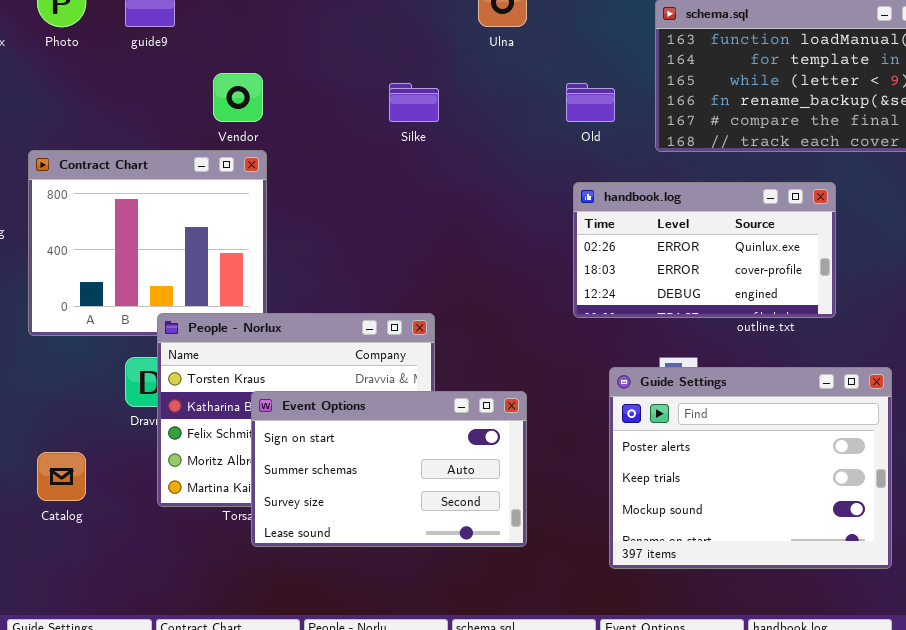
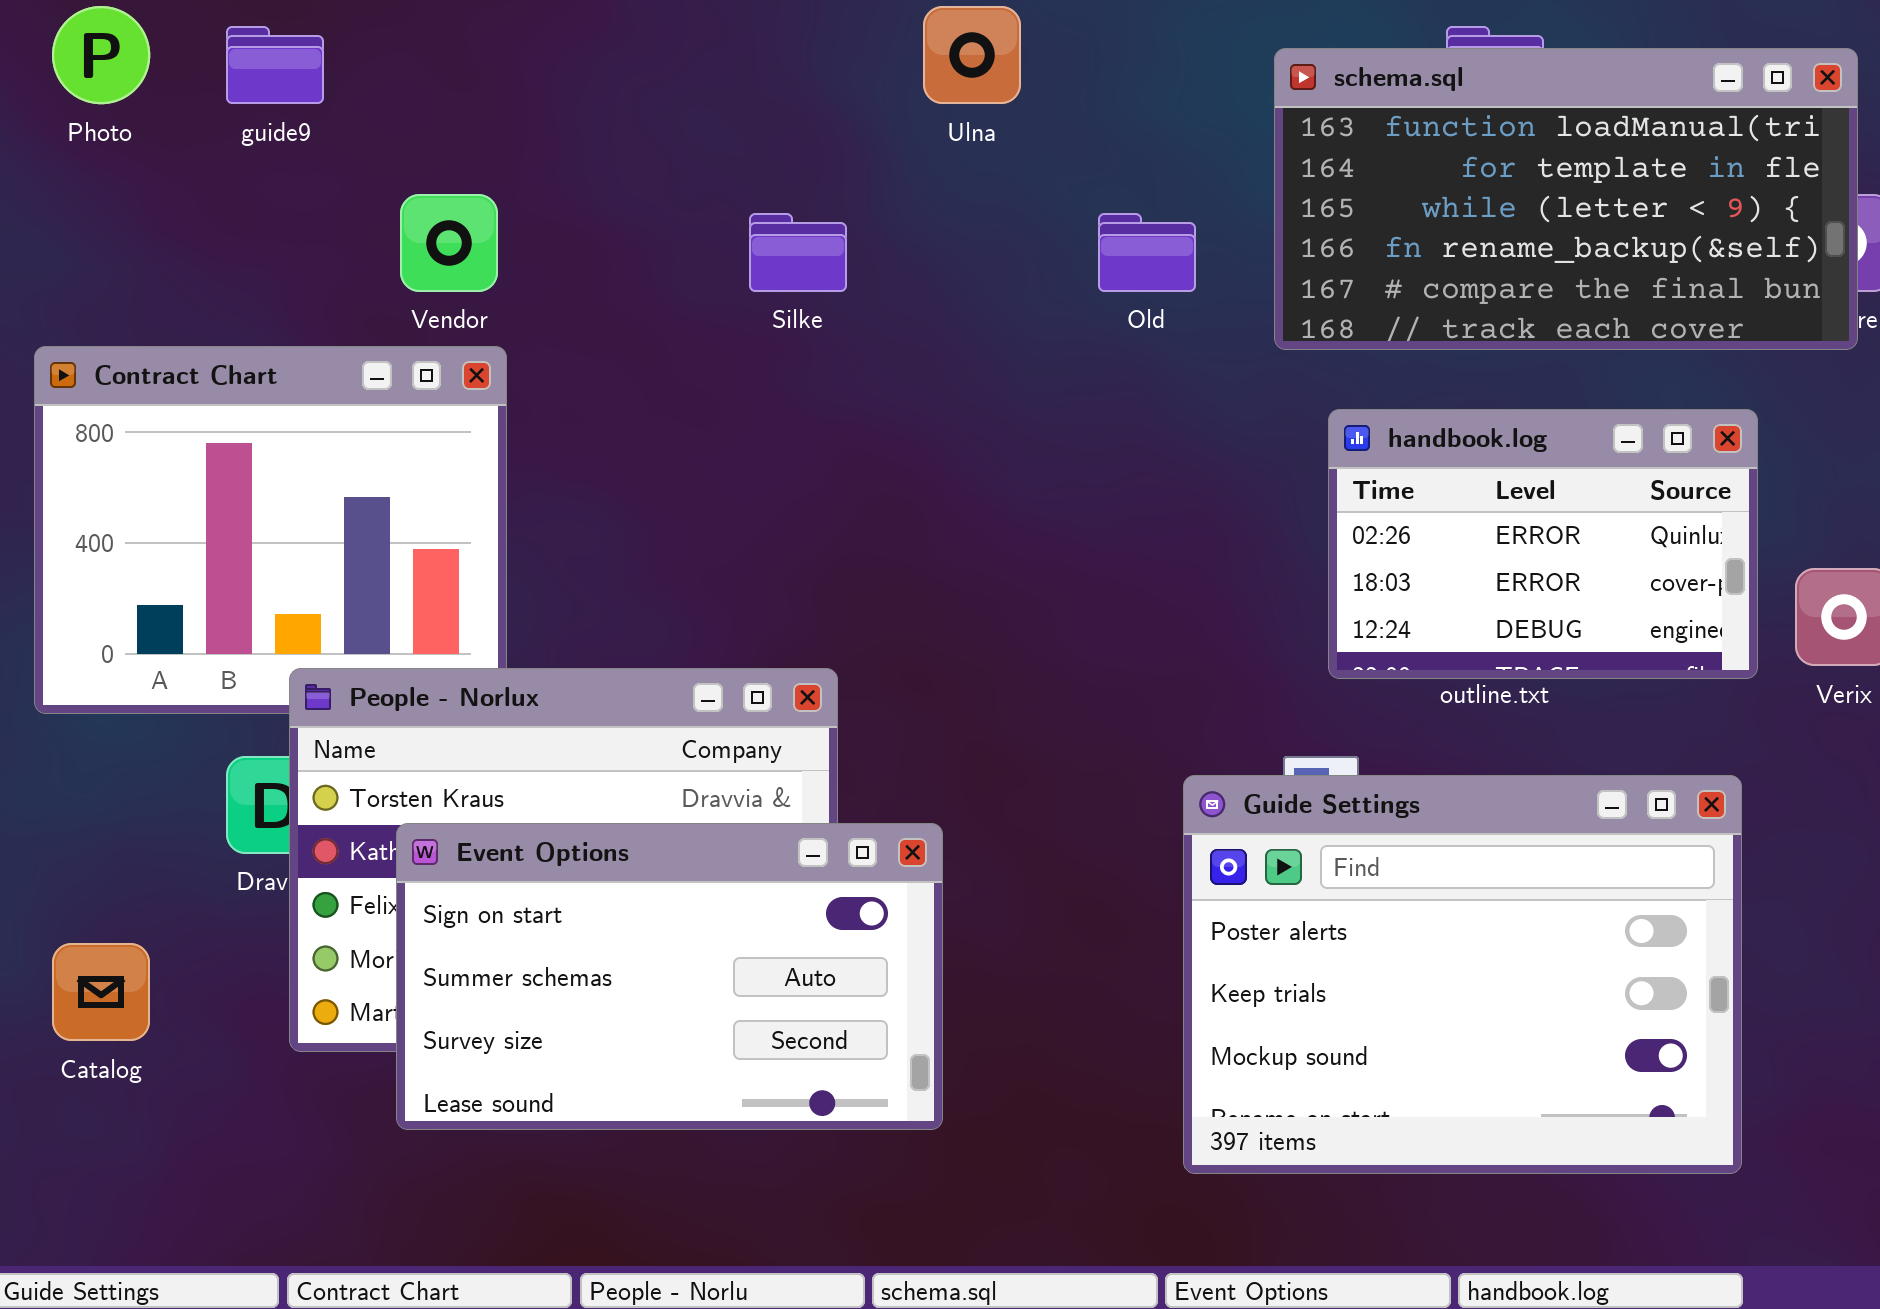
handbook.log: [573,182,836,318] -> [1328,409,1758,679], moved, resized
Event Options: [251,391,527,547] -> [396,823,943,1130], moved

